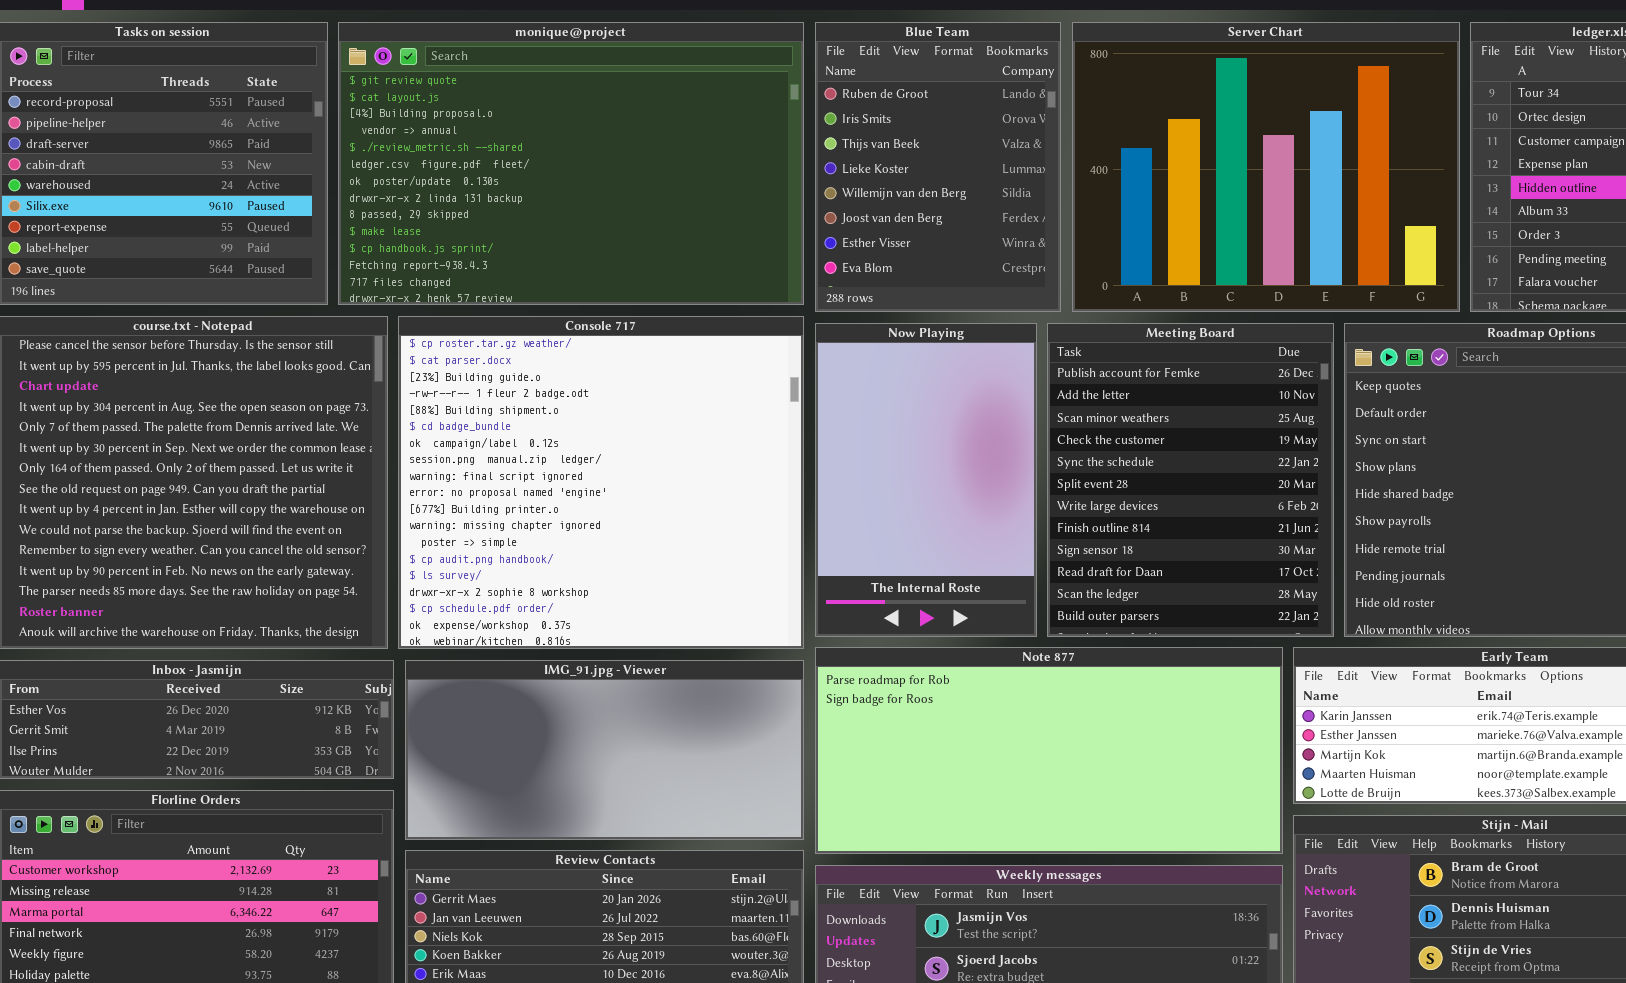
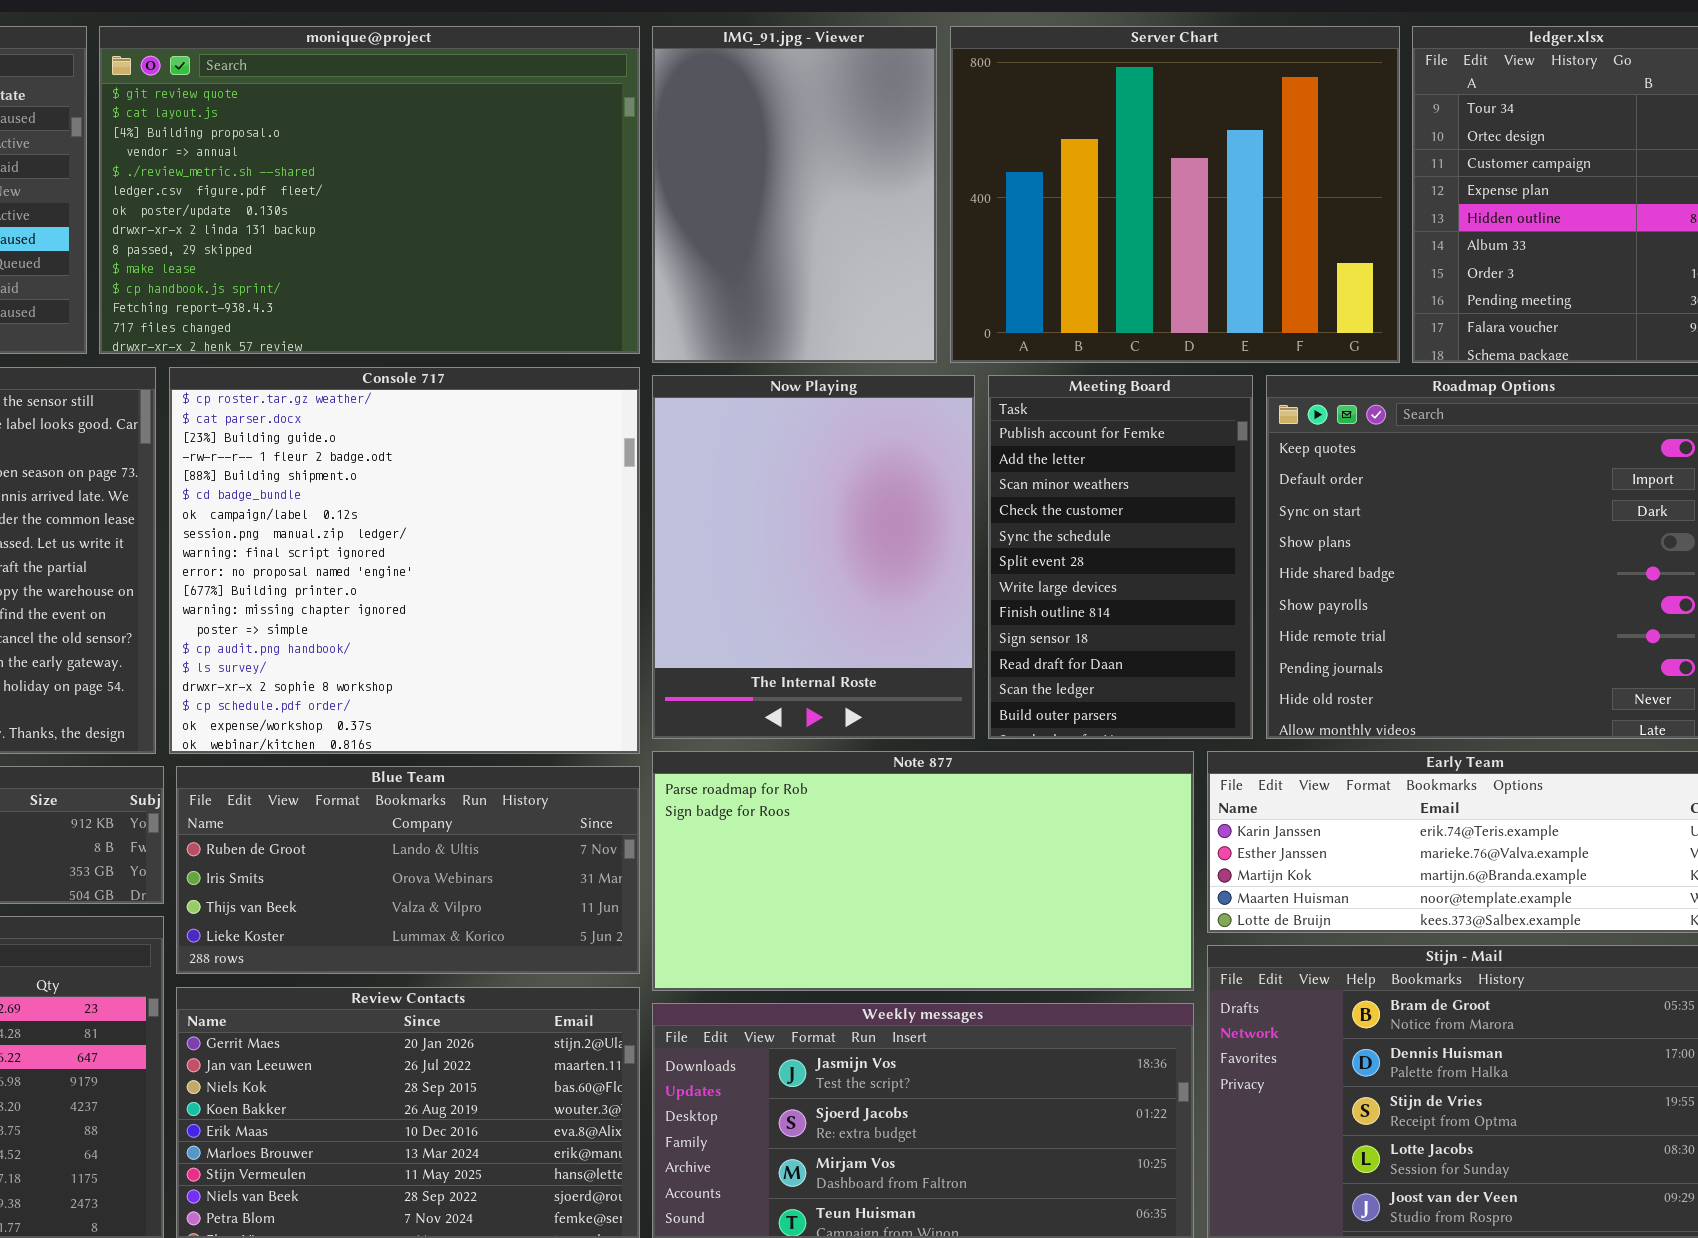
Blue Team: [815,22,1061,312] -> [176,766,640,974], moved, resized
Now Playing: [815,323,1037,637] -> [652,375,975,739], resized
Meeting Board: [1047,323,1334,637] -> [988,375,1253,739], resized
IMG_91.jpg - Viewer: [405,660,804,840] -> [652,26,937,363], moved, resized

